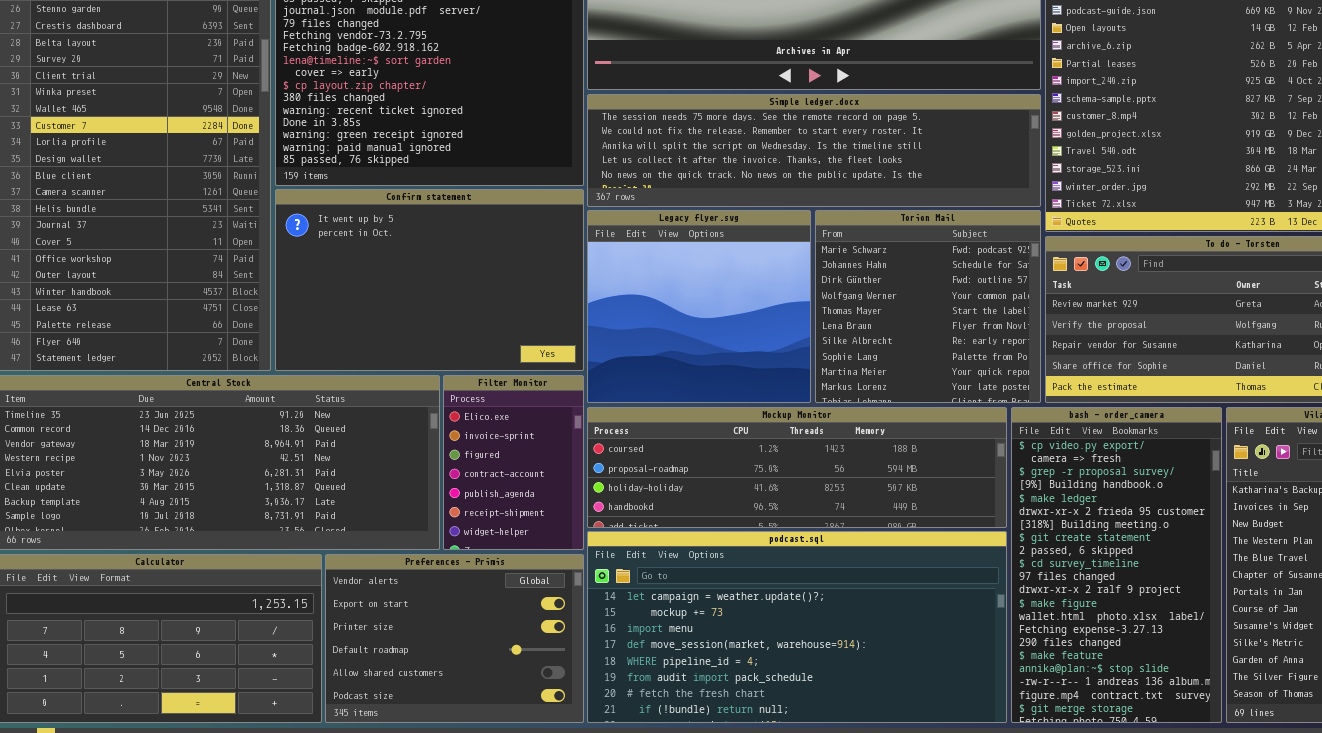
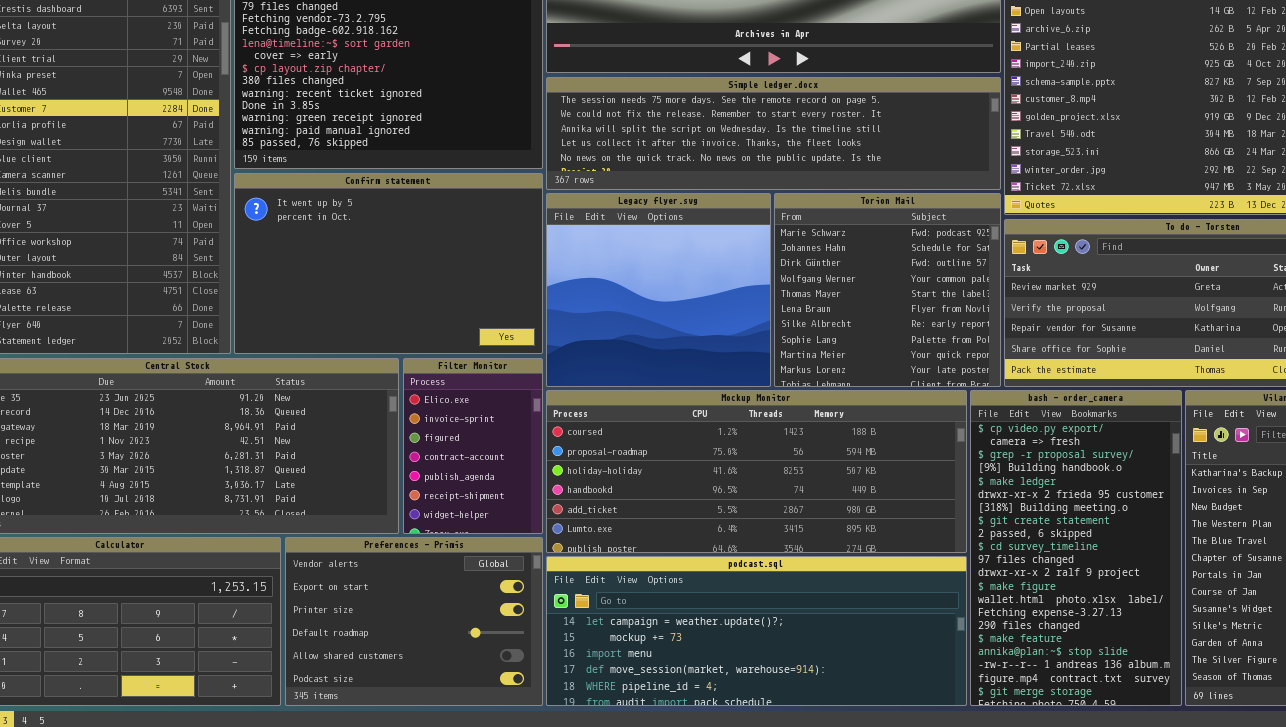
Mockup Monitor: [587,407,1007,528] -> [546,390,967,553], resized
podcast.sql: [587,531,1007,723] -> [546,556,967,706], resized

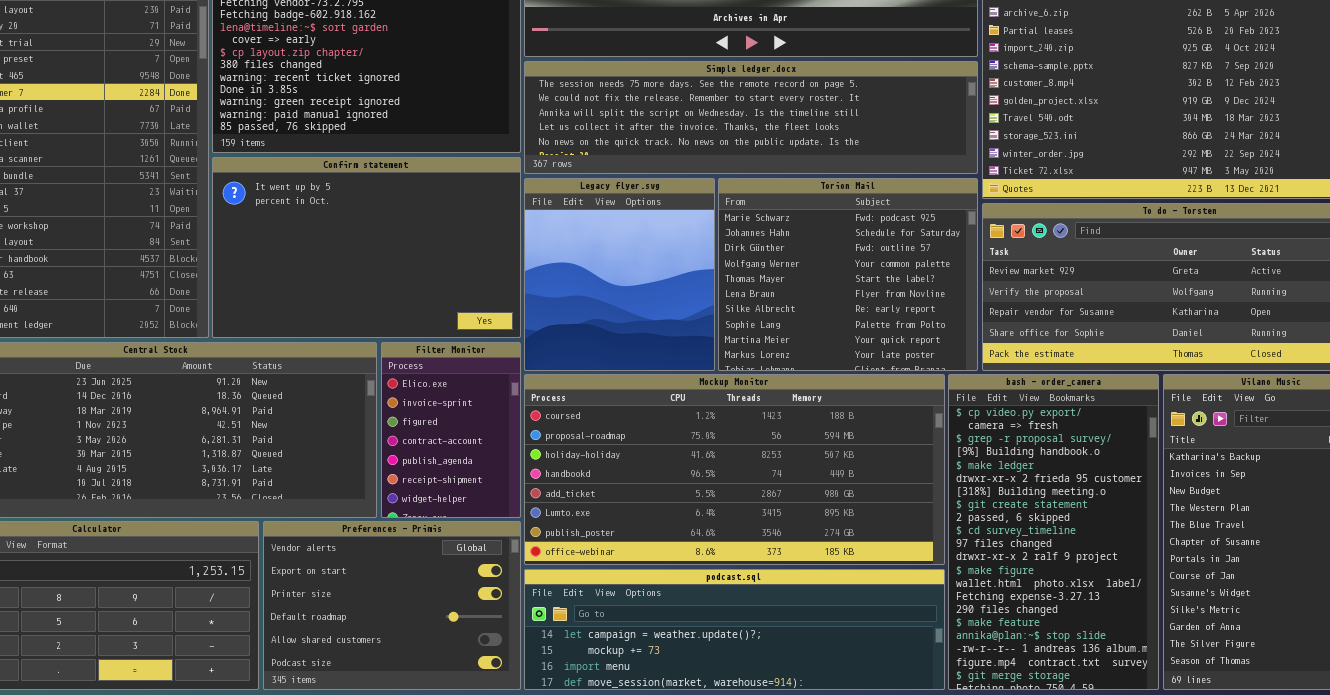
Legacy flyer.svg: [546,193,771,387] -> [524,178,715,371], resized
Torion Mail: [774,193,1001,387] -> [718,178,978,371], resized
Mockup Monitor: [546,390,967,553] -> [524,374,945,565], resized
podcast.sql: [546,556,967,706] -> [524,569,945,690], resized

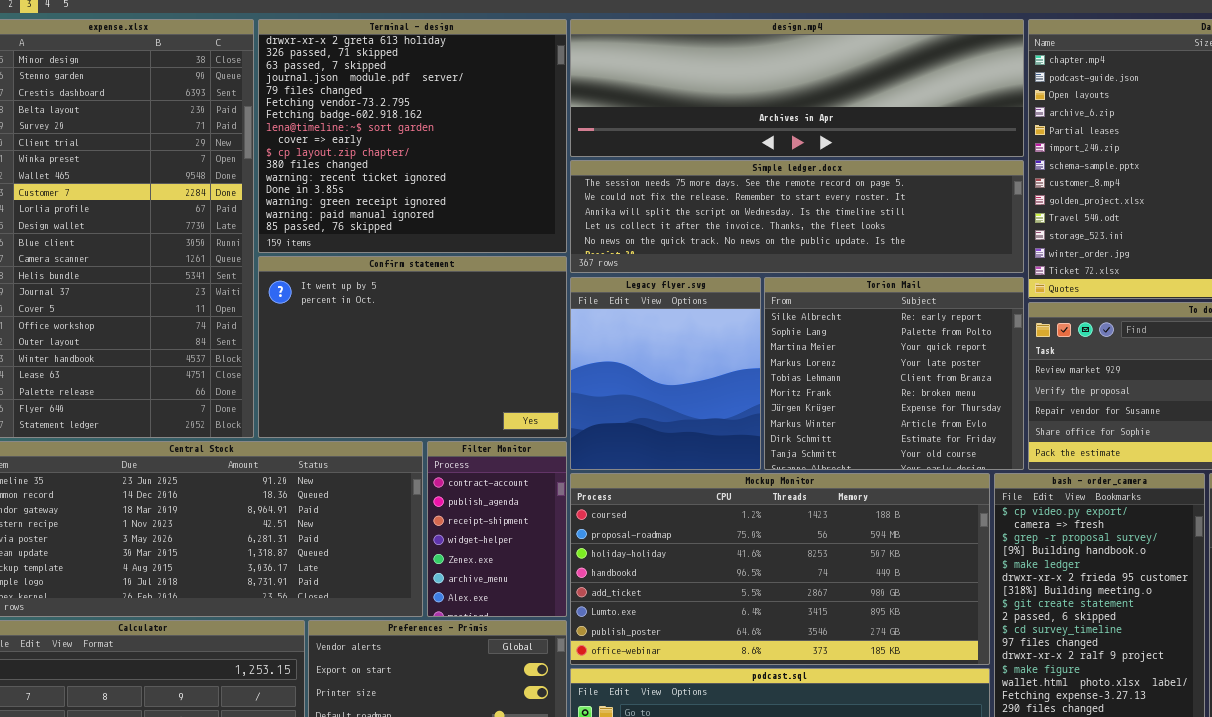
Torion Mail: [718,178,978,371] -> [764,277,1024,470], scrolled down 6 rows
Filter Monitor: [381,342,521,518] -> [427,441,567,617], scrolled down 3 rows

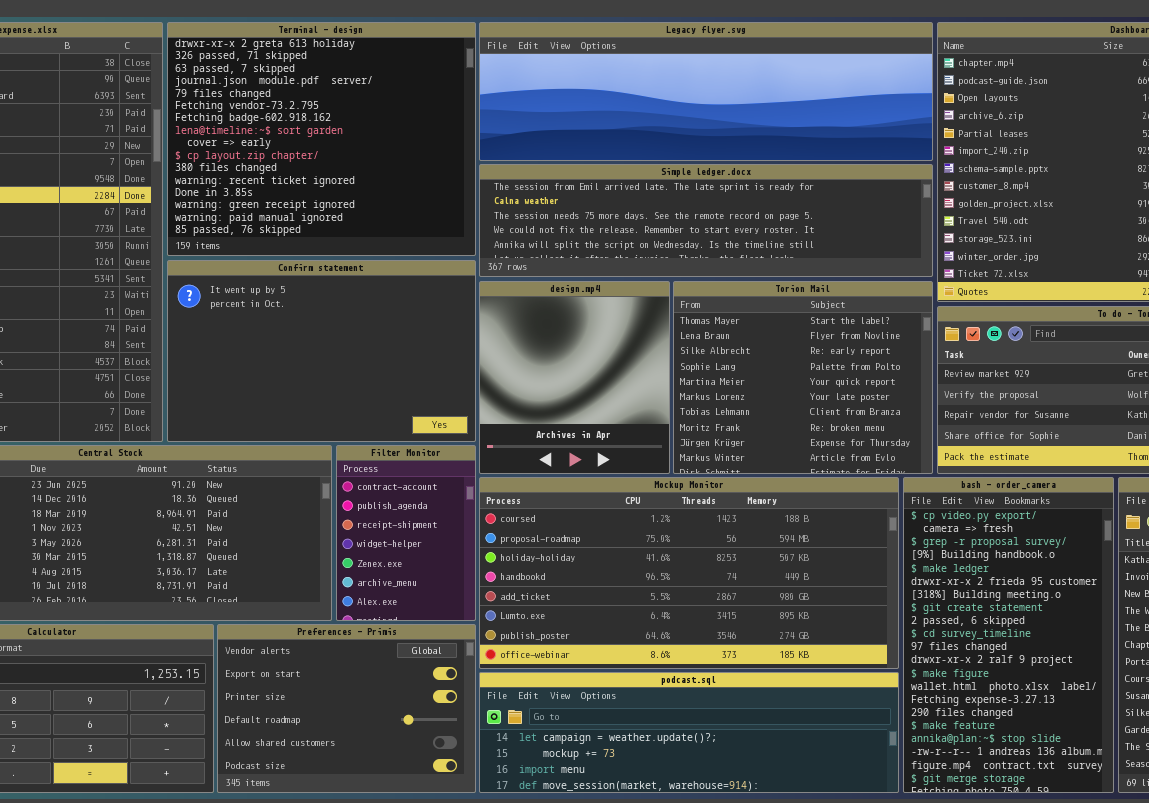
design.mp4: [570,19,1024,157] -> [479,281,670,474], moved, resized
Simple ledger.docx: [570,160,1024,273] -> [479,164,933,277], scrolled up 2 rows
Legacy flyer.svg: [570,277,761,470] -> [479,22,933,161], moved, resized
Torion Mail: [764,277,1024,470] -> [673,281,933,474], scrolled up 2 rows

